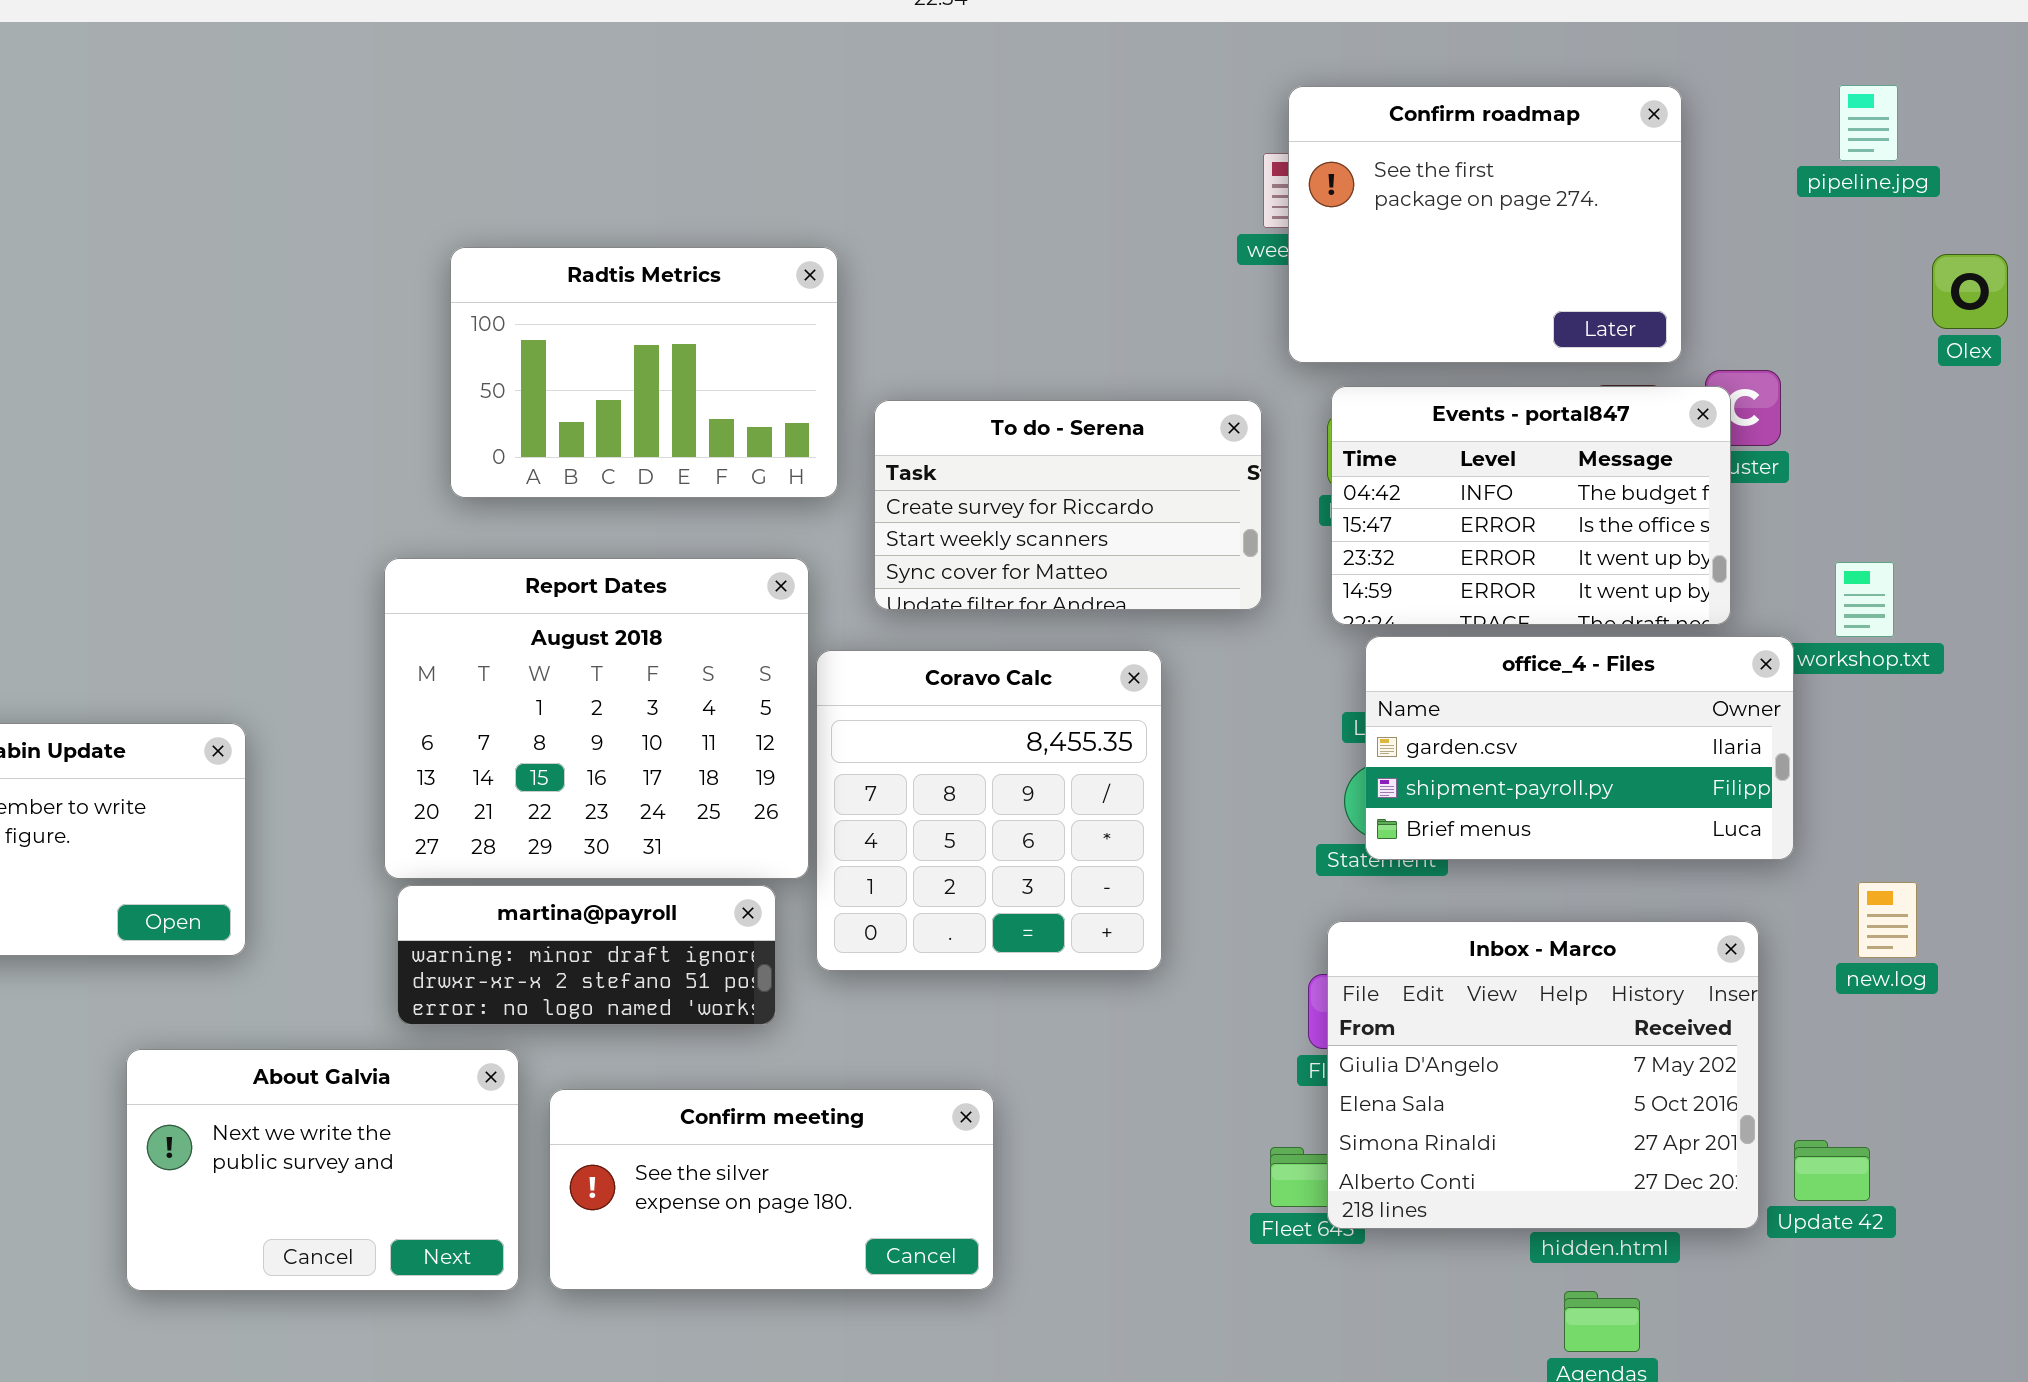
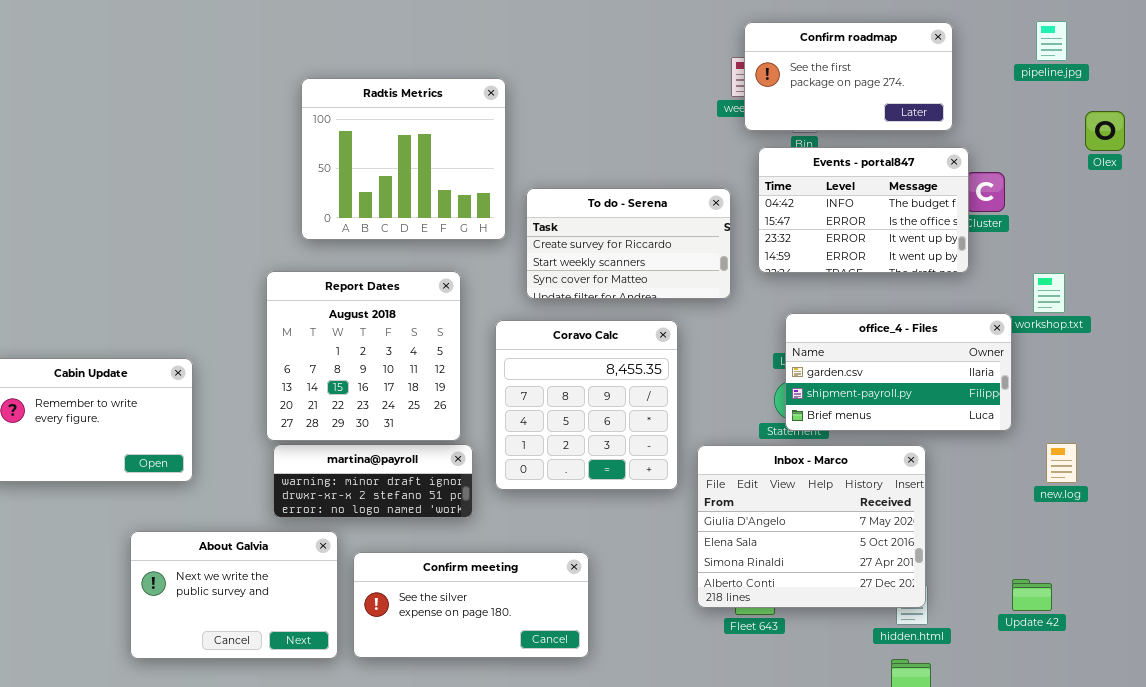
Confirm roadmap: [1288,86,1682,363] -> [744,22,953,131], resized
Radtis Metrics: [450,247,838,498] -> [301,78,506,240], resized
Events - portal847: [1331,386,1731,625] -> [758,147,969,273], moved
Report Dates: [384,558,809,879] -> [266,271,461,441], resized
Inbox - Marco: [1327,921,1759,1229] -> [697,445,926,608], moved

